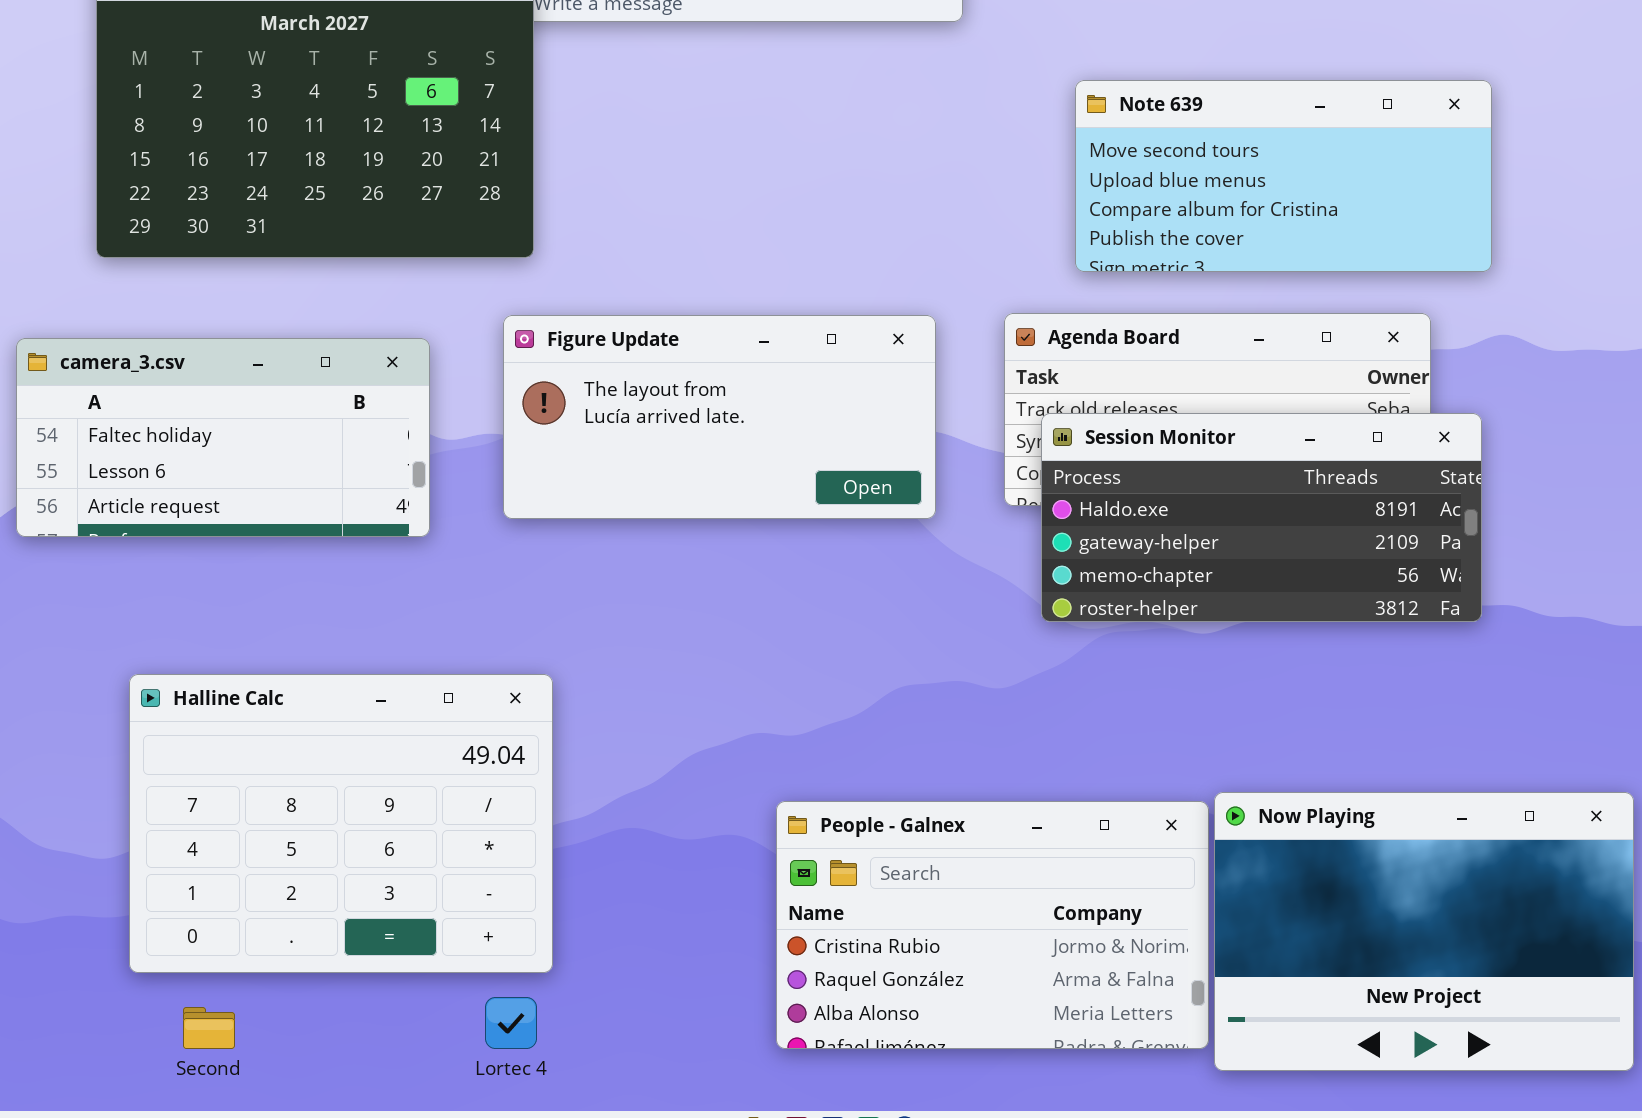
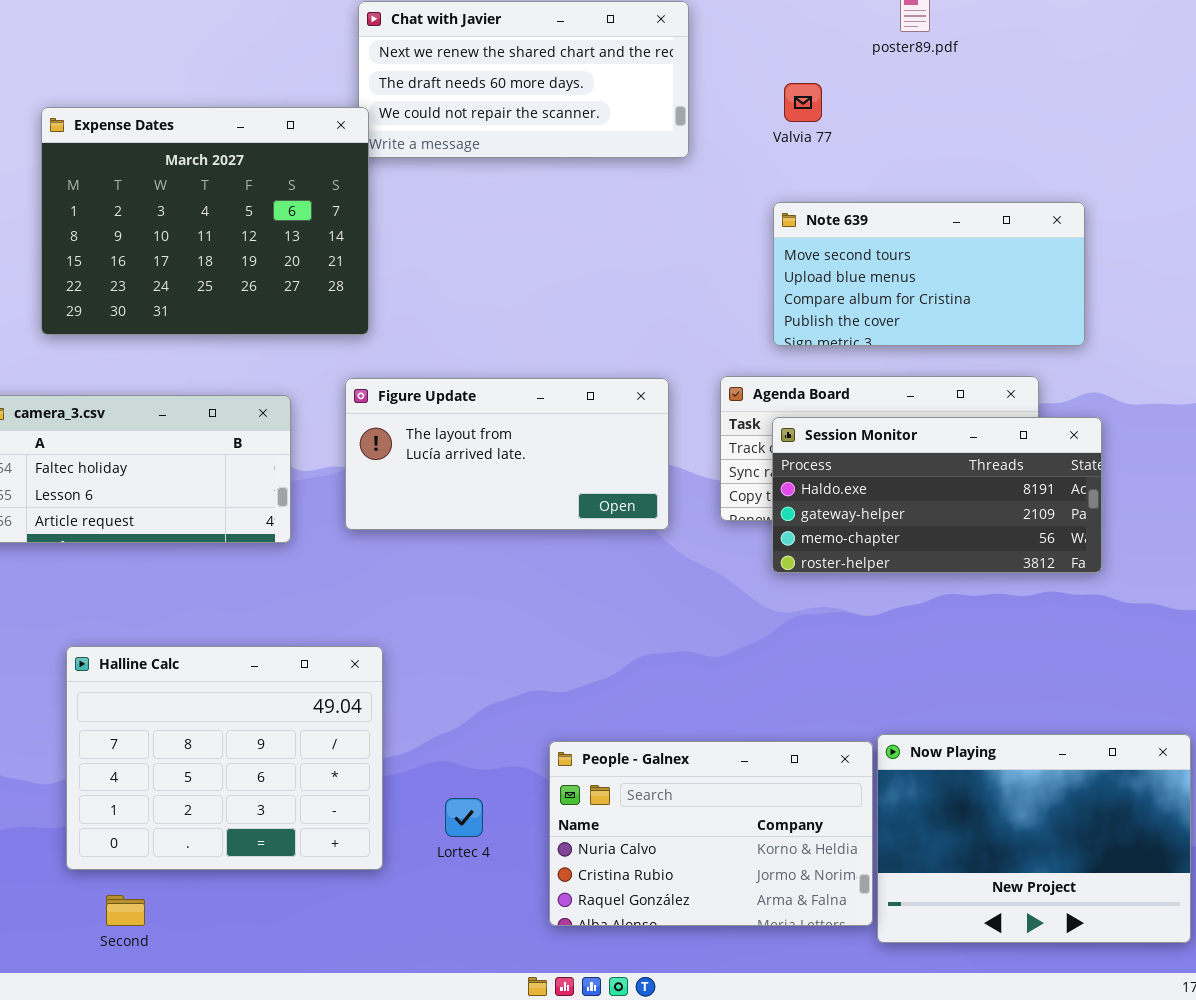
Session Monitor: [1041,413,1482,622] -> [772,417,1102,573], moved
People - Galnex: [776,801,1209,1049] -> [549,741,873,926], scrolled up 1 row
Lortec 4: [485,997,537,1049] -> [445,798,483,837], moved

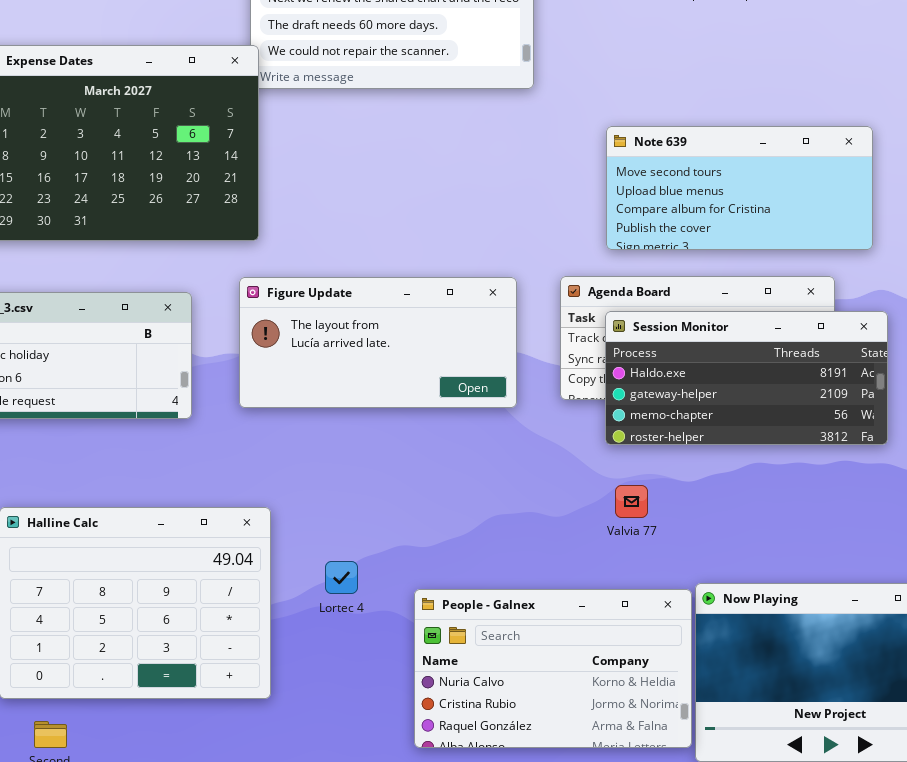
Valvia 77: [784,83,822,122] -> [615,485,648,518], moved
Lortec 4: [445,798,483,837] -> [325,561,358,594], moved

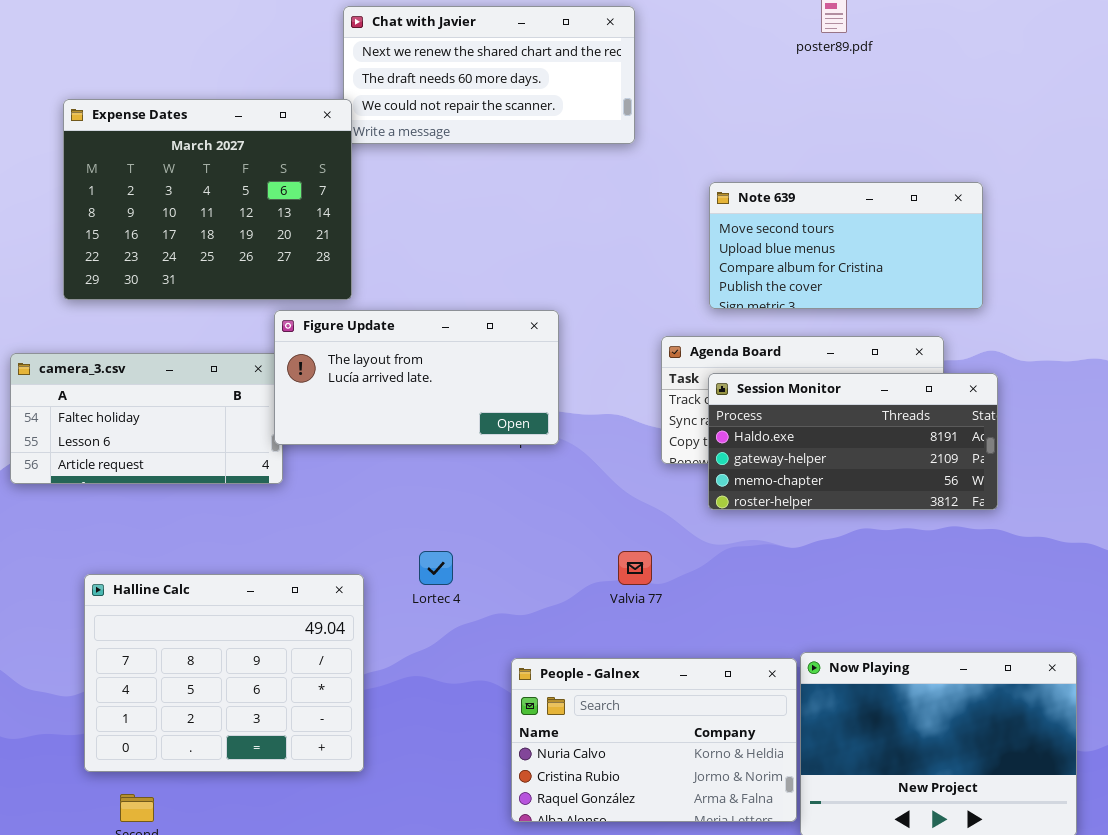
Figure Update: [239,277,517,408] -> [274,310,559,445], moved
Valvia 77: [615,485,648,518] -> [618,551,652,585], moved
Lortec 4: [325,561,358,594] -> [419,551,453,585], moved

